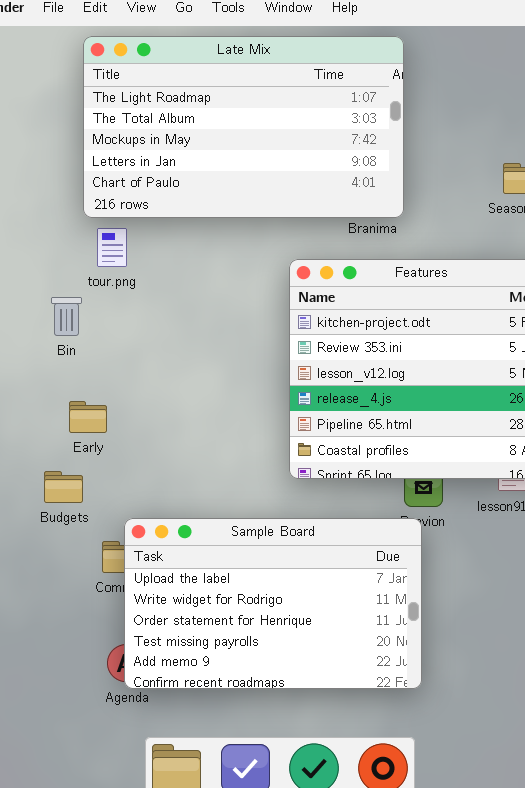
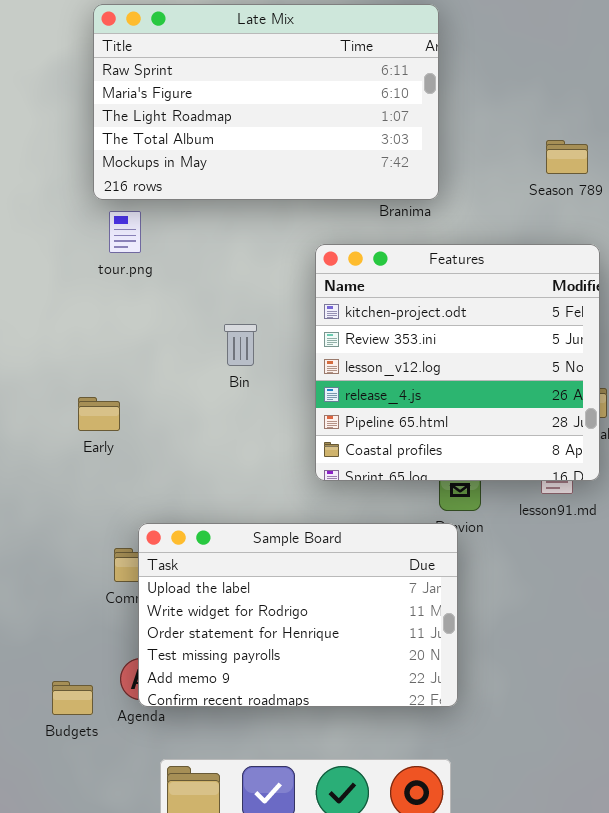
Late Mix: [83,36,404,218] -> [93,4,439,200], scrolled up 2 rows
Bin: [51,297,82,336] -> [224,324,257,366], moved
Budgets: [44,471,83,503] -> [52,681,93,715], moved

